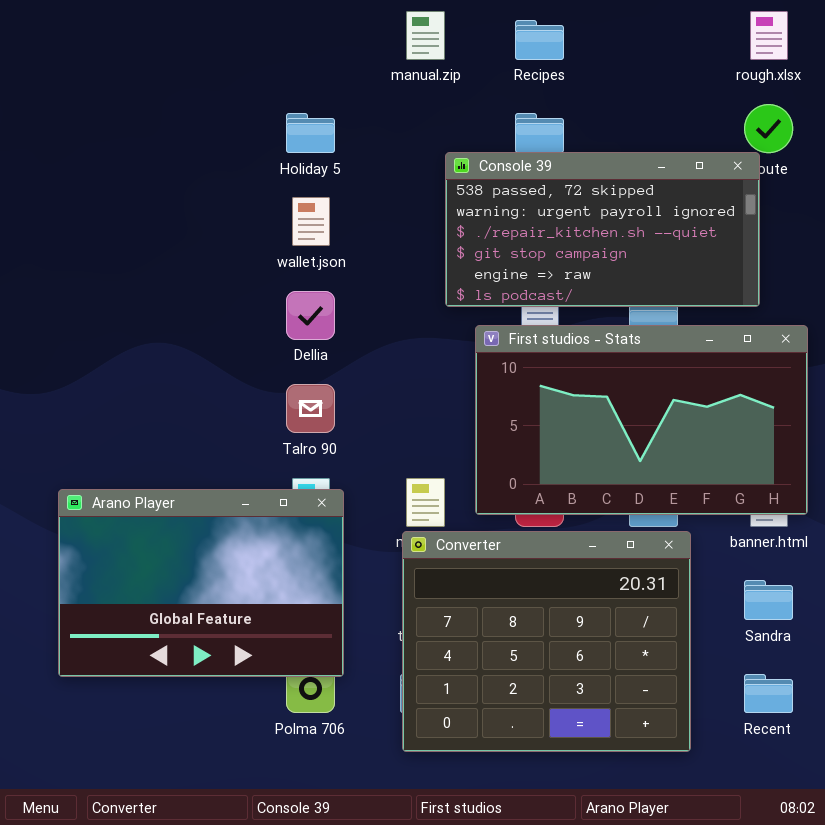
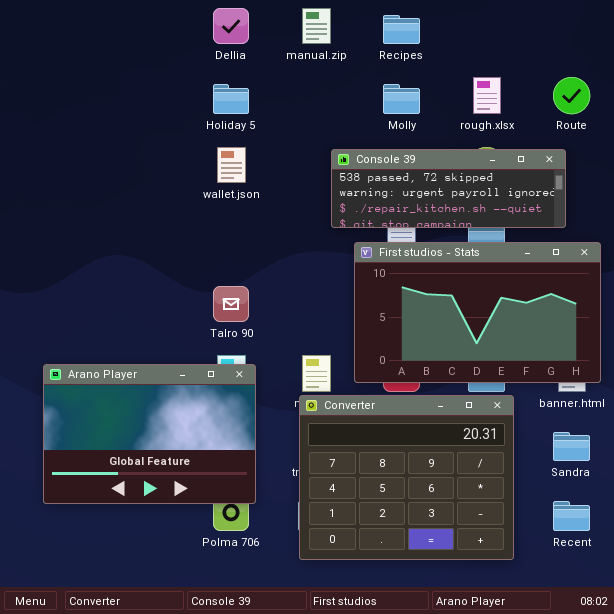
rough.xlsx: [750,11,788,60] -> [473,77,501,114], moved
Console 39: [445,152,760,307] -> [331,149,566,228], resized
Dellia: [286,291,335,340] -> [213,8,249,44], moved

